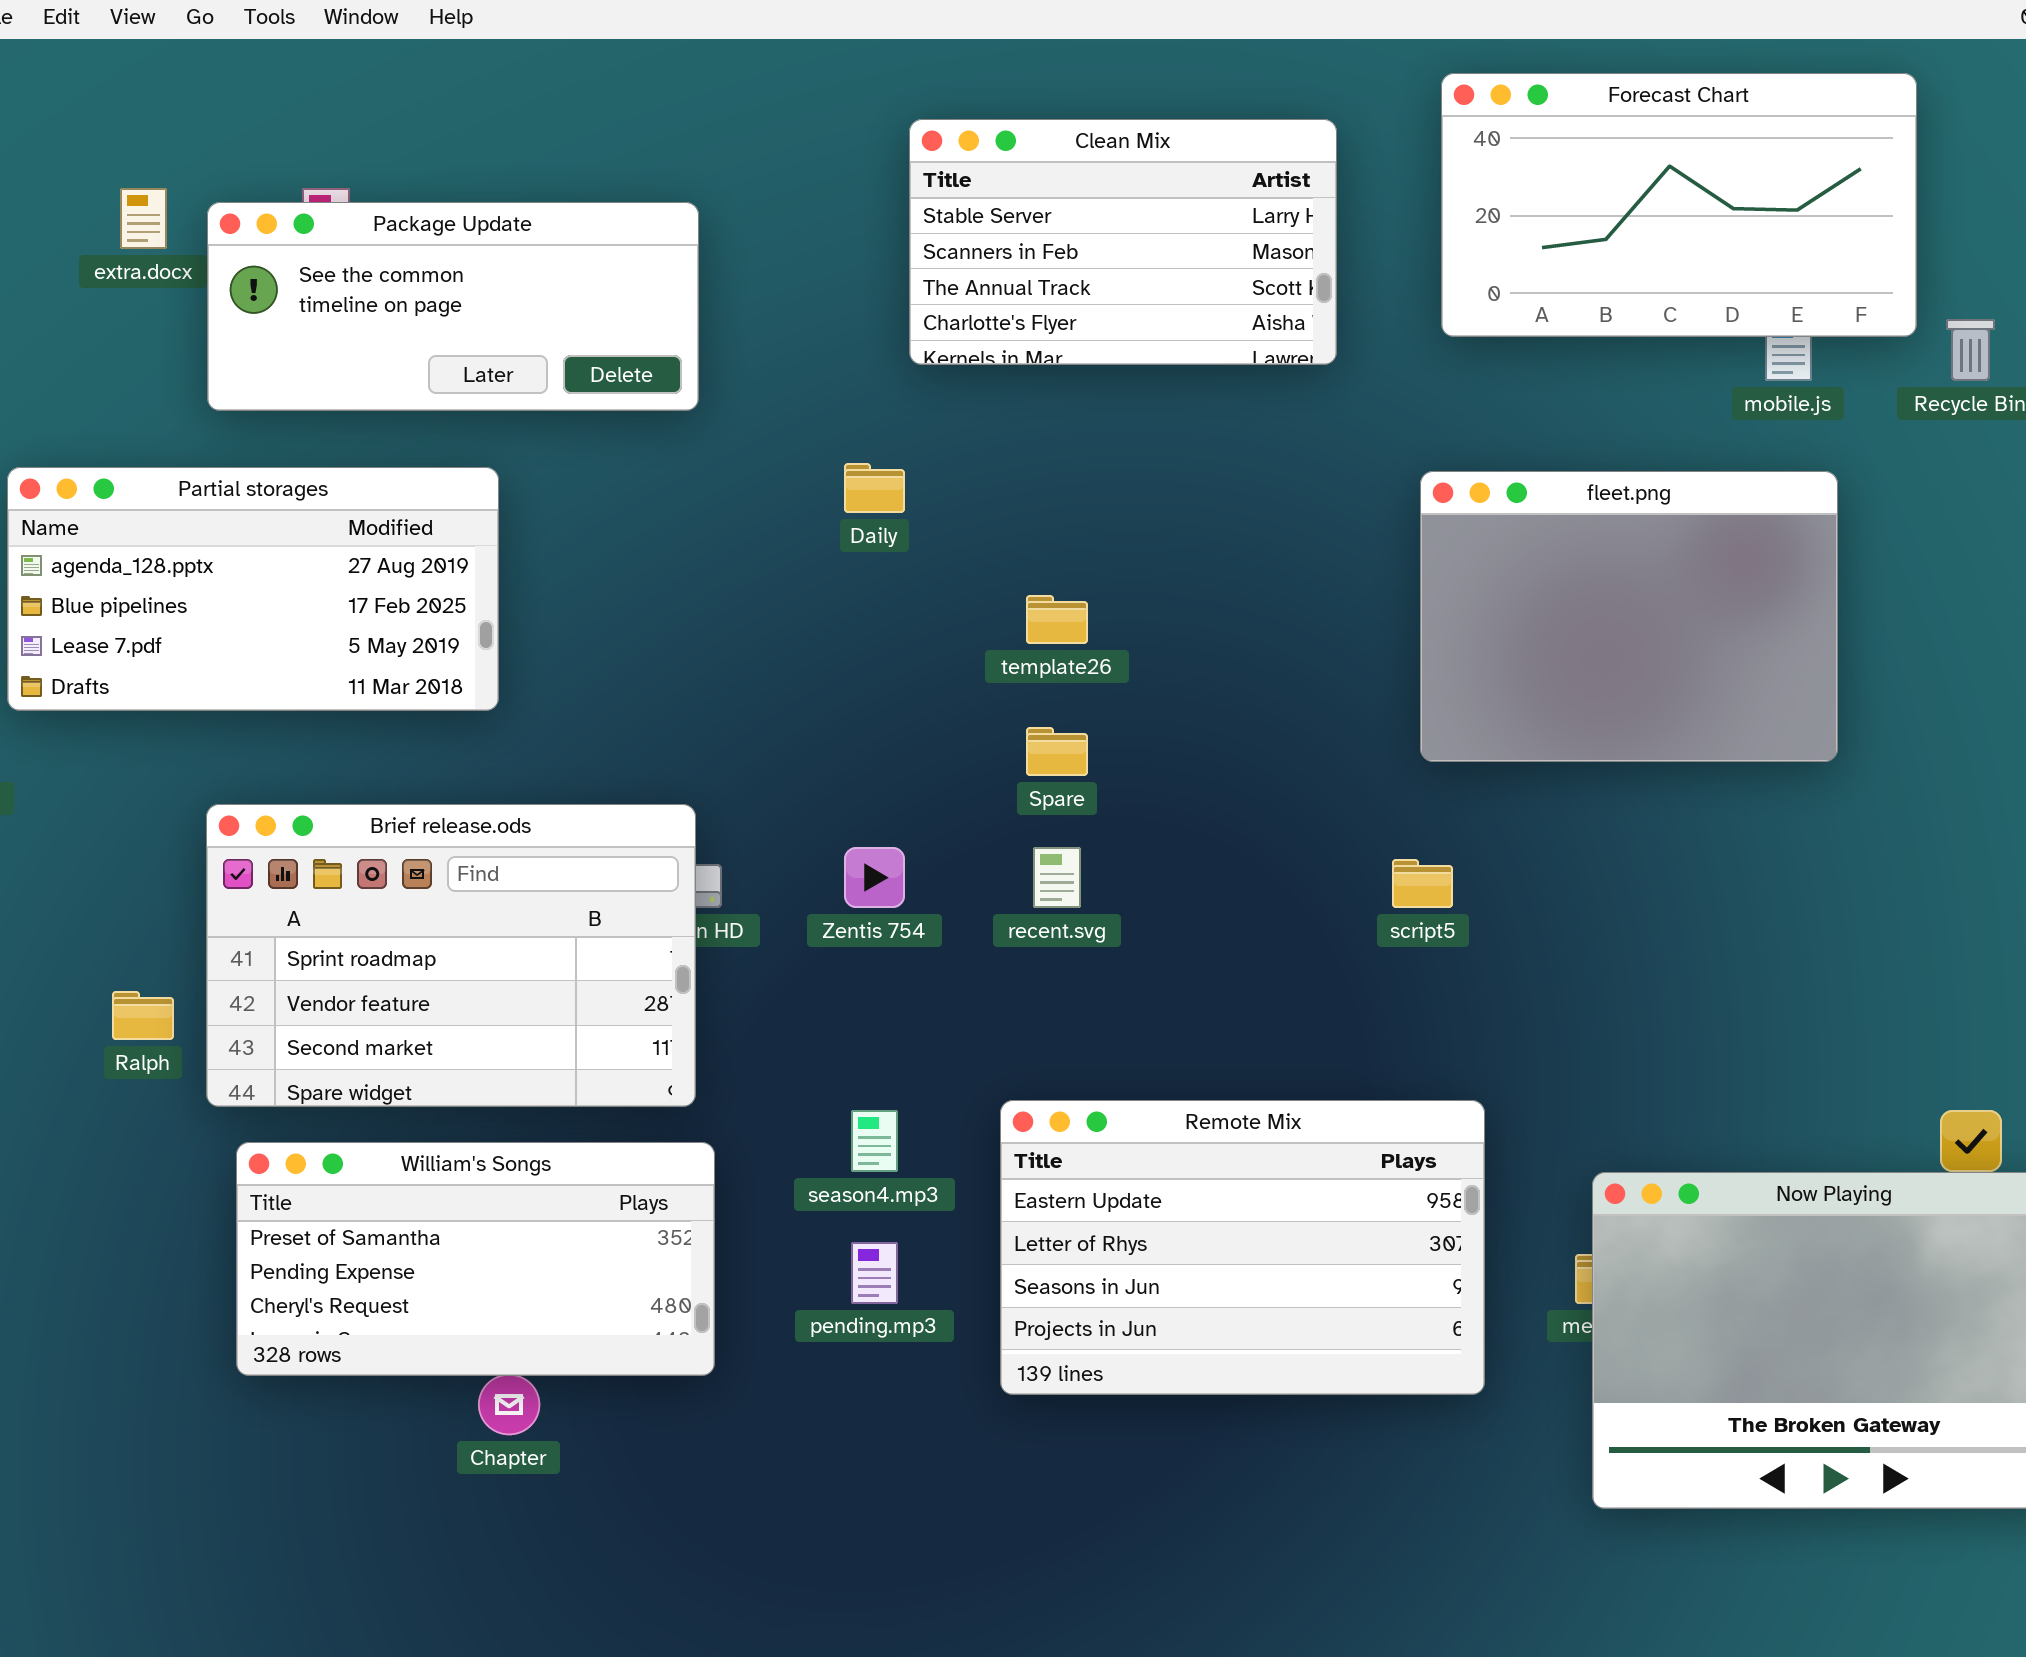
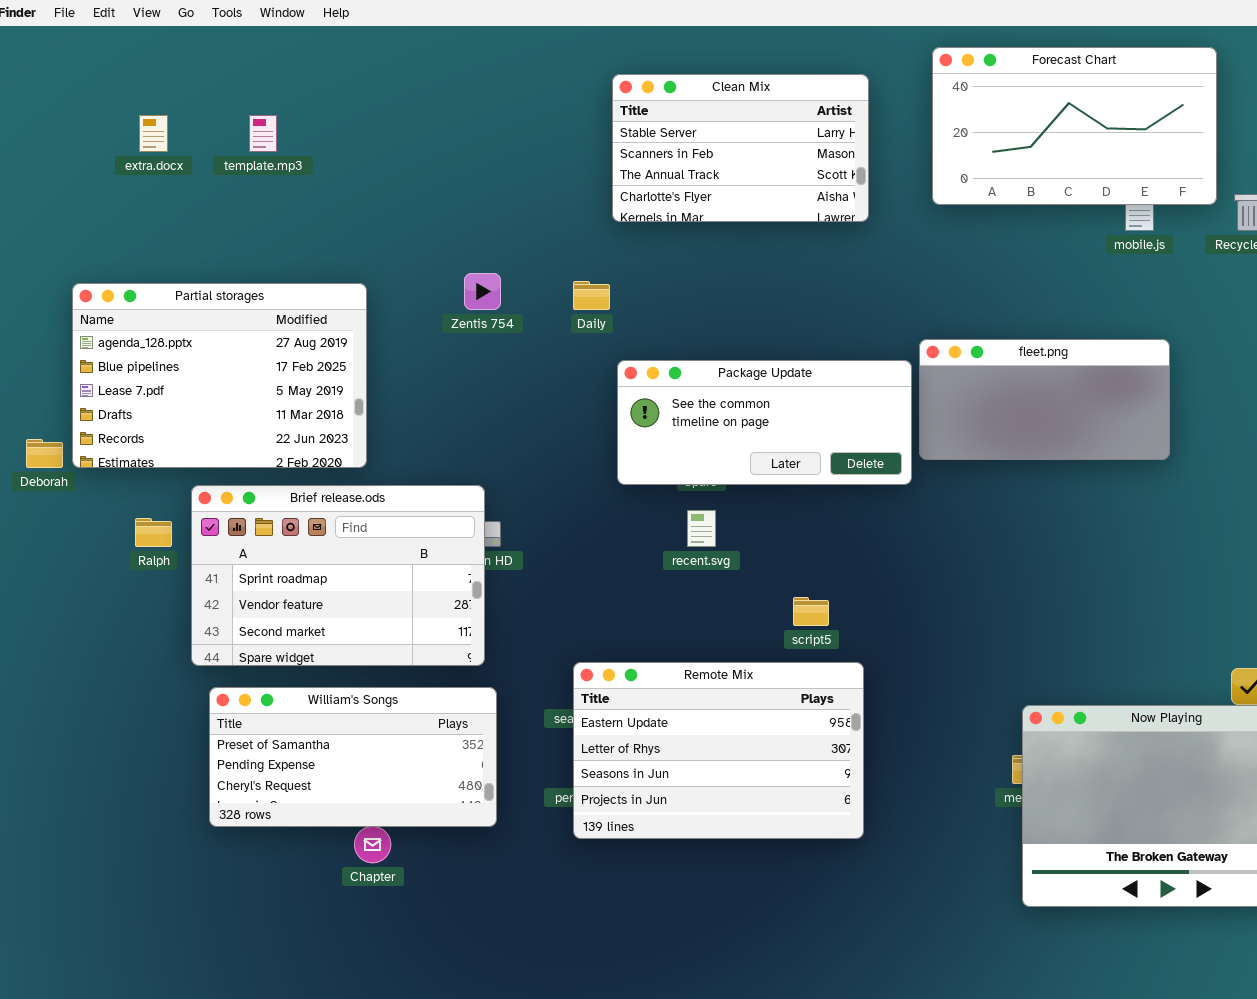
Package Update: [207,202,699,411] -> [617,360,912,485], moved
Partial storages: [7,467,499,711] -> [72,283,367,468], resized
fleet.png: [1420,471,1838,762] -> [919,339,1170,460], resized
Zentis 754: [844,847,905,908] -> [464,273,501,310], moved
script5: [1392,859,1453,908] -> [793,597,829,626], moved
Ralph: [112,991,174,1040] -> [135,518,172,547], moved
Remote Mix: [1000,1100,1485,1395] -> [573,662,864,839], moved

